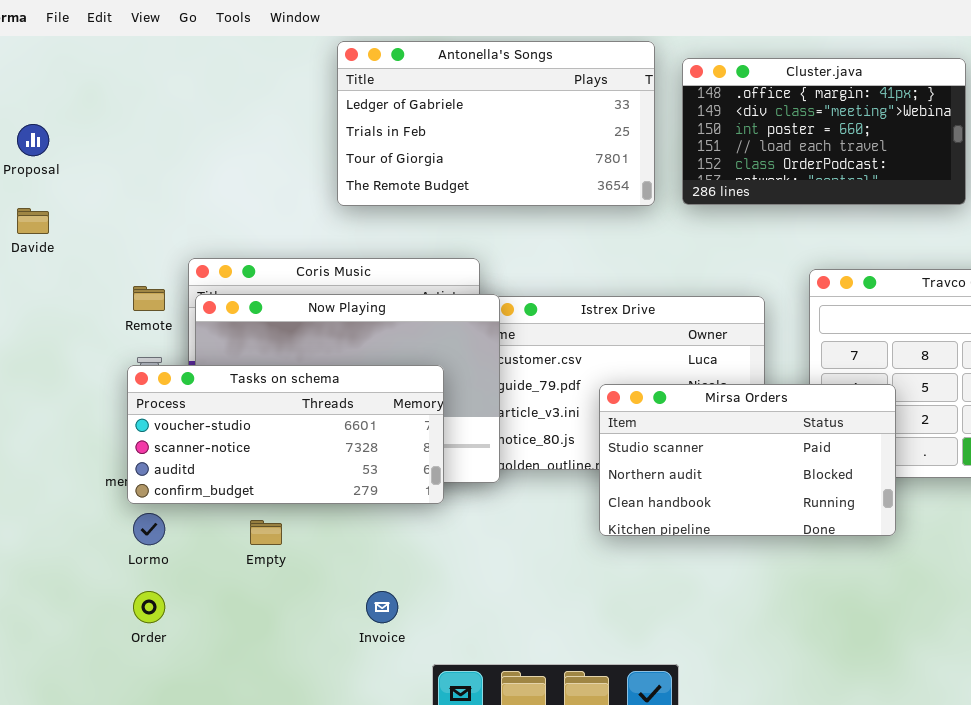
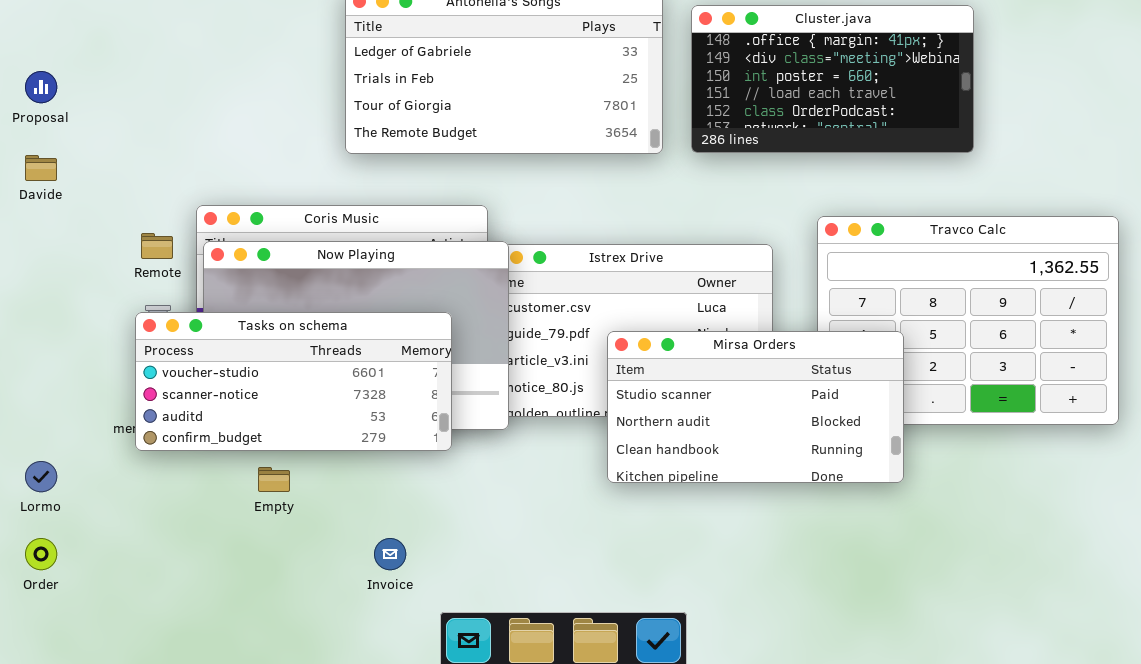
Lormo: [133,513,165,545] -> [25,461,57,492], moved
Order: [133,591,165,623] -> [25,538,57,570], moved

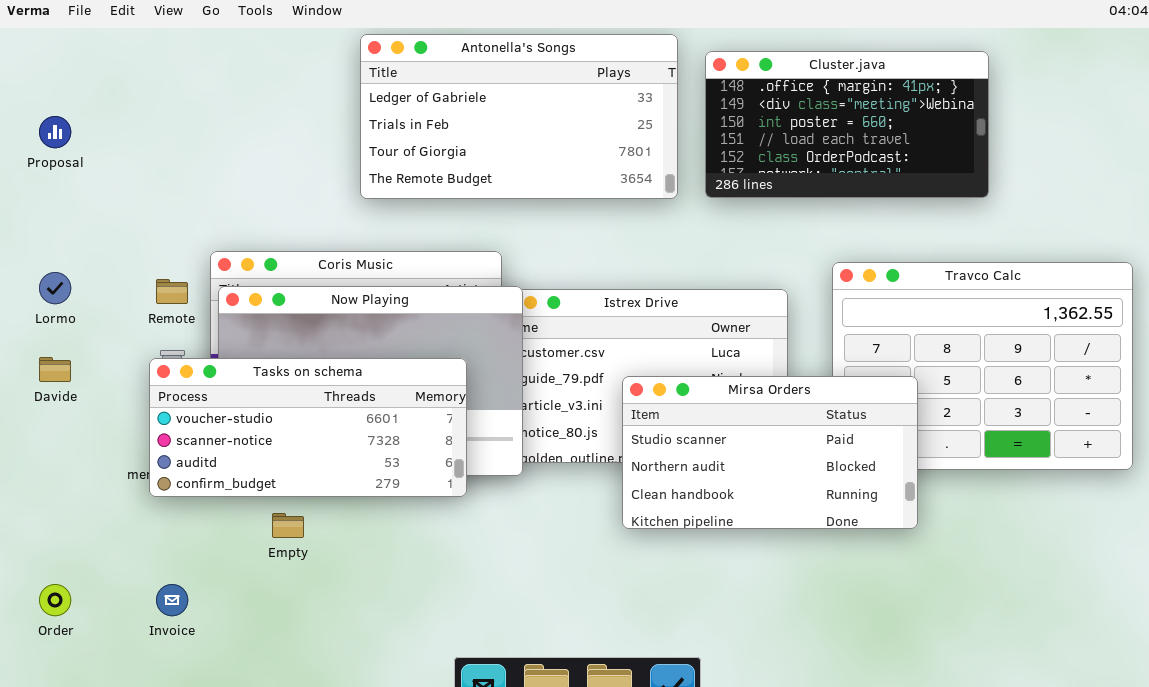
Davide: [25,155,57,181] -> [39,357,71,382], moved
Lormo: [25,461,57,492] -> [39,272,71,304], moved
Invoice: [374,538,406,570] -> [156,584,188,616], moved

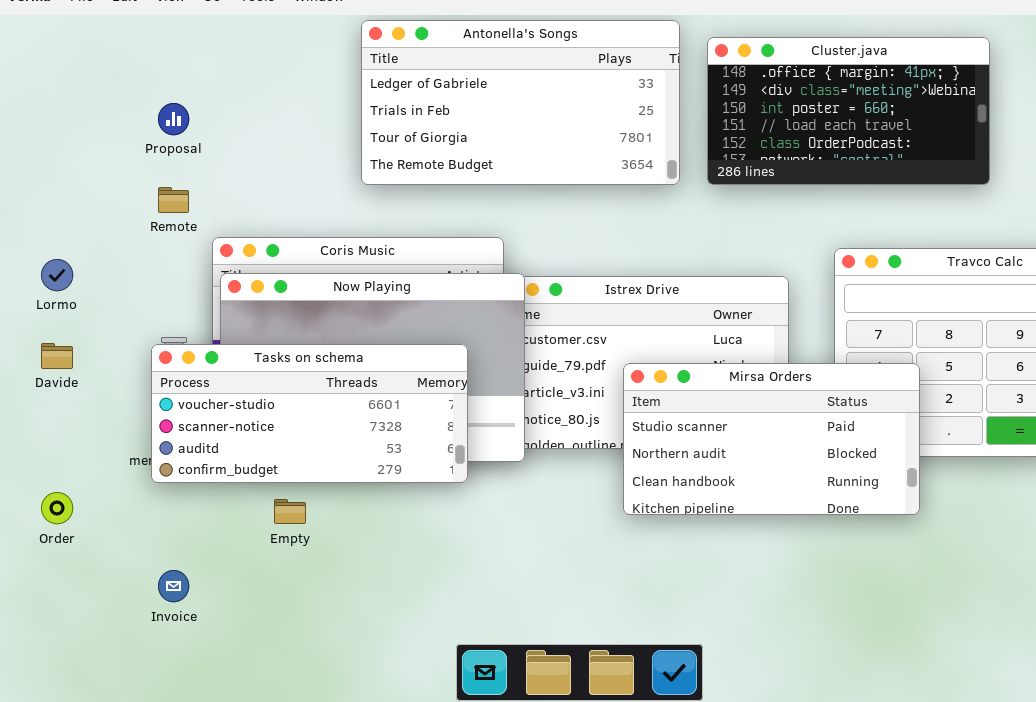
Proposal: [39,116,71,148] -> [158,103,189,135], moved
Remote: [156,279,188,304] -> [158,187,189,213], moved
Order: [39,584,71,616] -> [41,492,73,524], moved

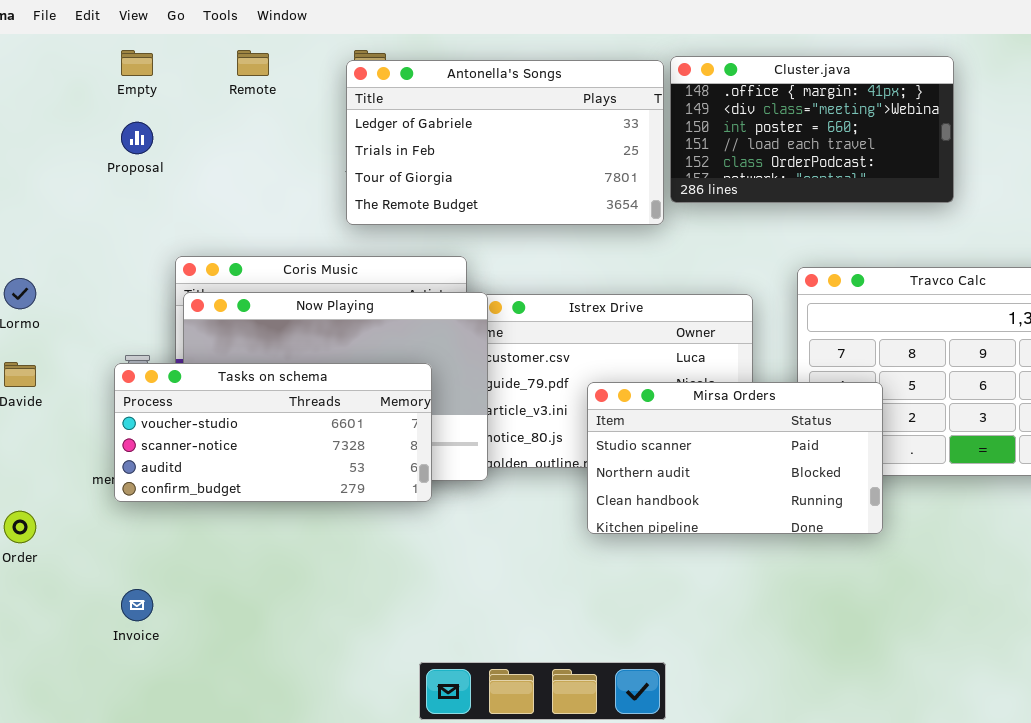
Antonella's Songs: [361,20,680,185] -> [346,60,664,225], moved
Remote: [158,187,189,213] -> [237,50,269,76], moved
Empty: [274,499,306,524] -> [121,50,153,76], moved

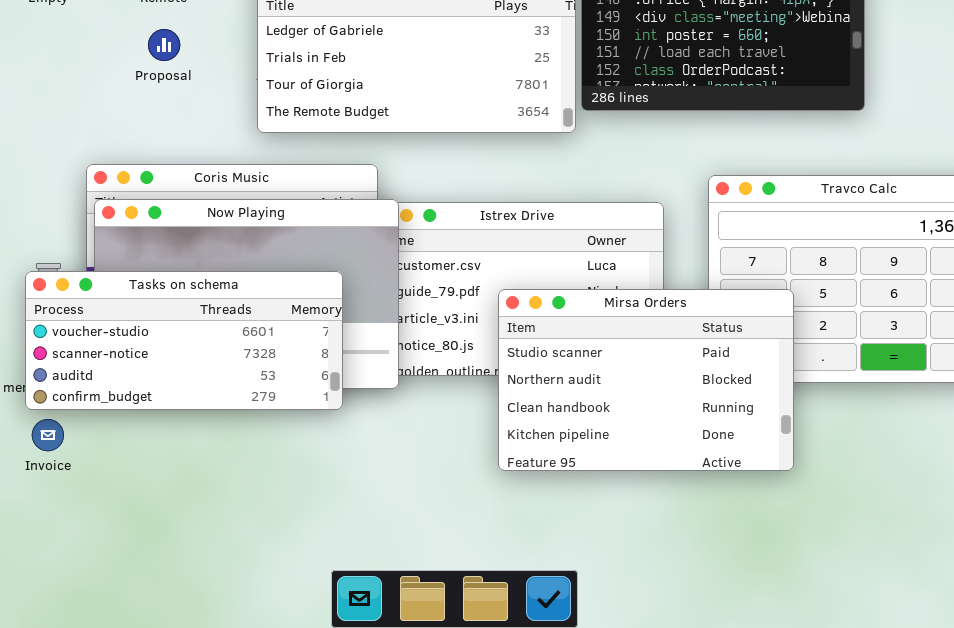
Proposal: [121,122,153,154] -> [148,29,180,61], moved
Mirsa Orders: [587,382,883,534] -> [498,289,794,471], resized
Invoice: [121,589,153,621] -> [32,419,64,451], moved

